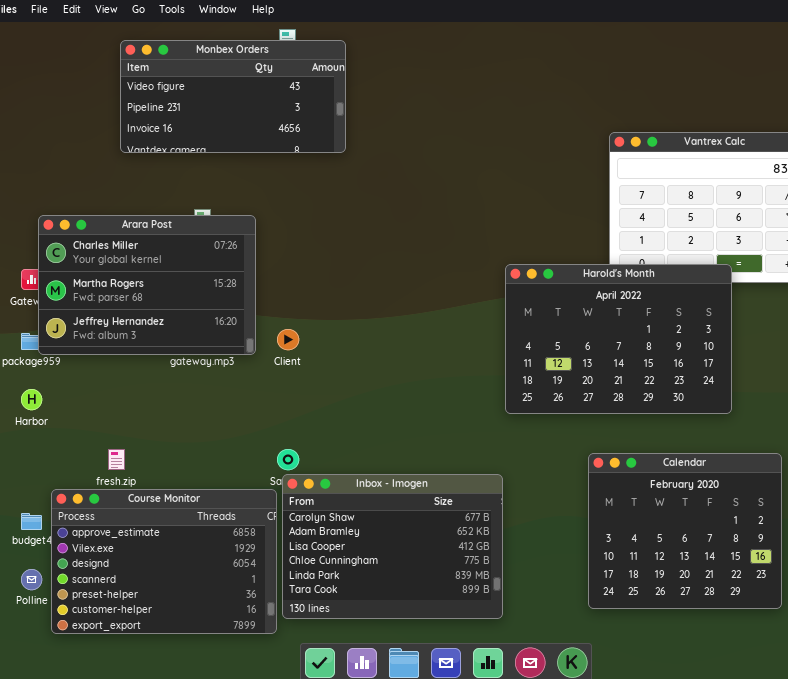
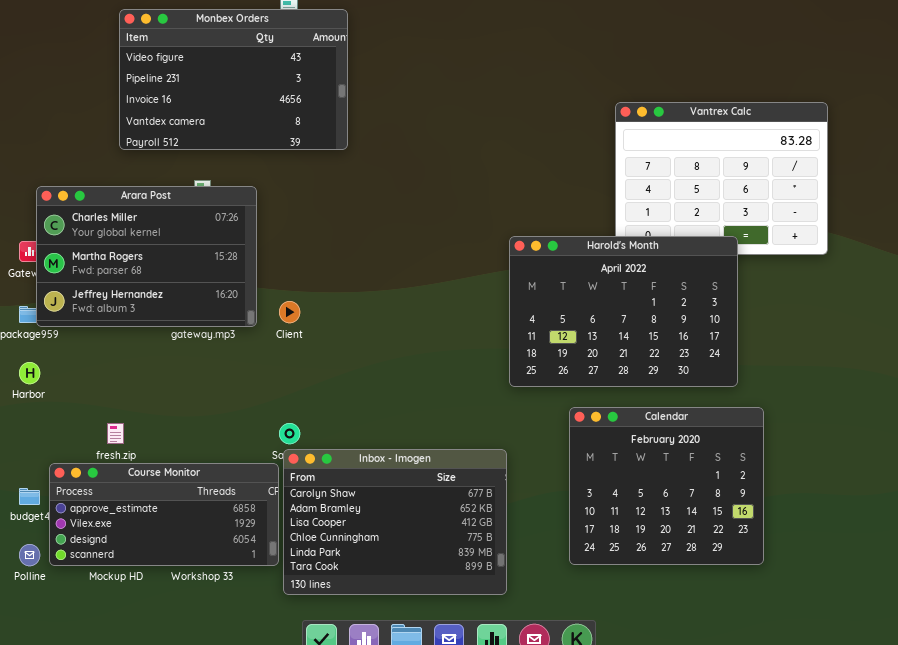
Monbex Orders: [120,40,346,153] -> [119,9,348,150], resized
Calendar: [588,453,782,609] -> [569,407,764,565], moved
Course Monitor: [51,489,277,634] -> [49,463,279,566], resized

